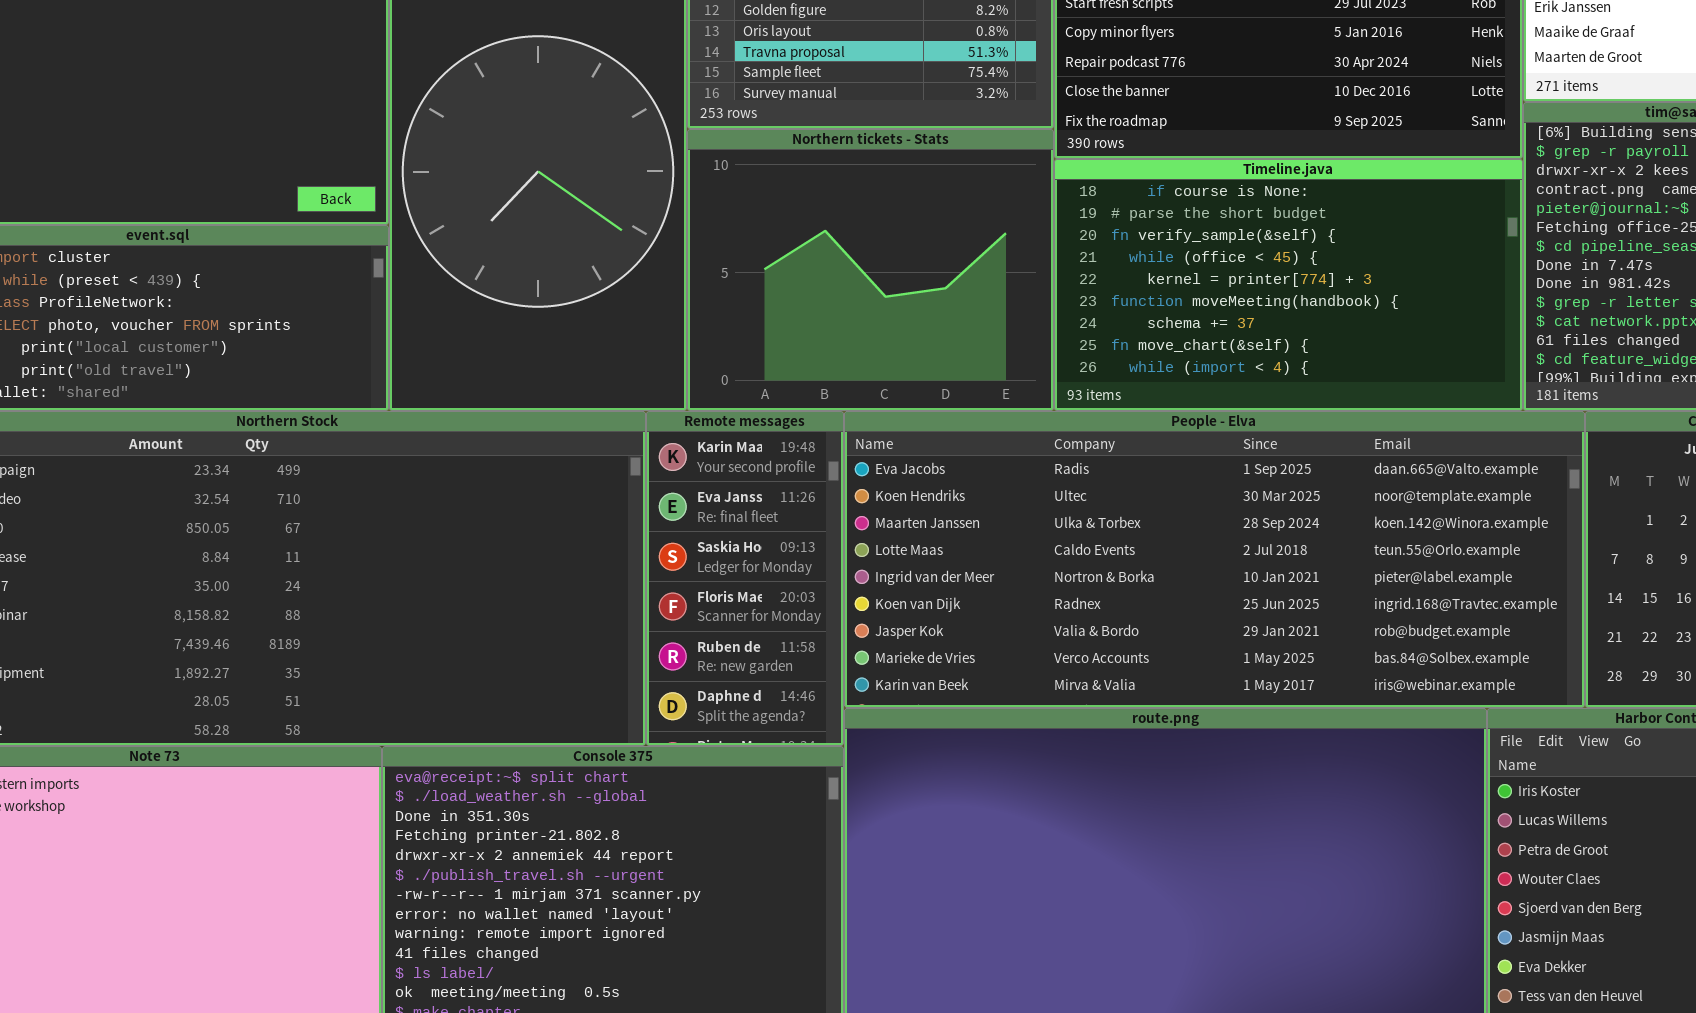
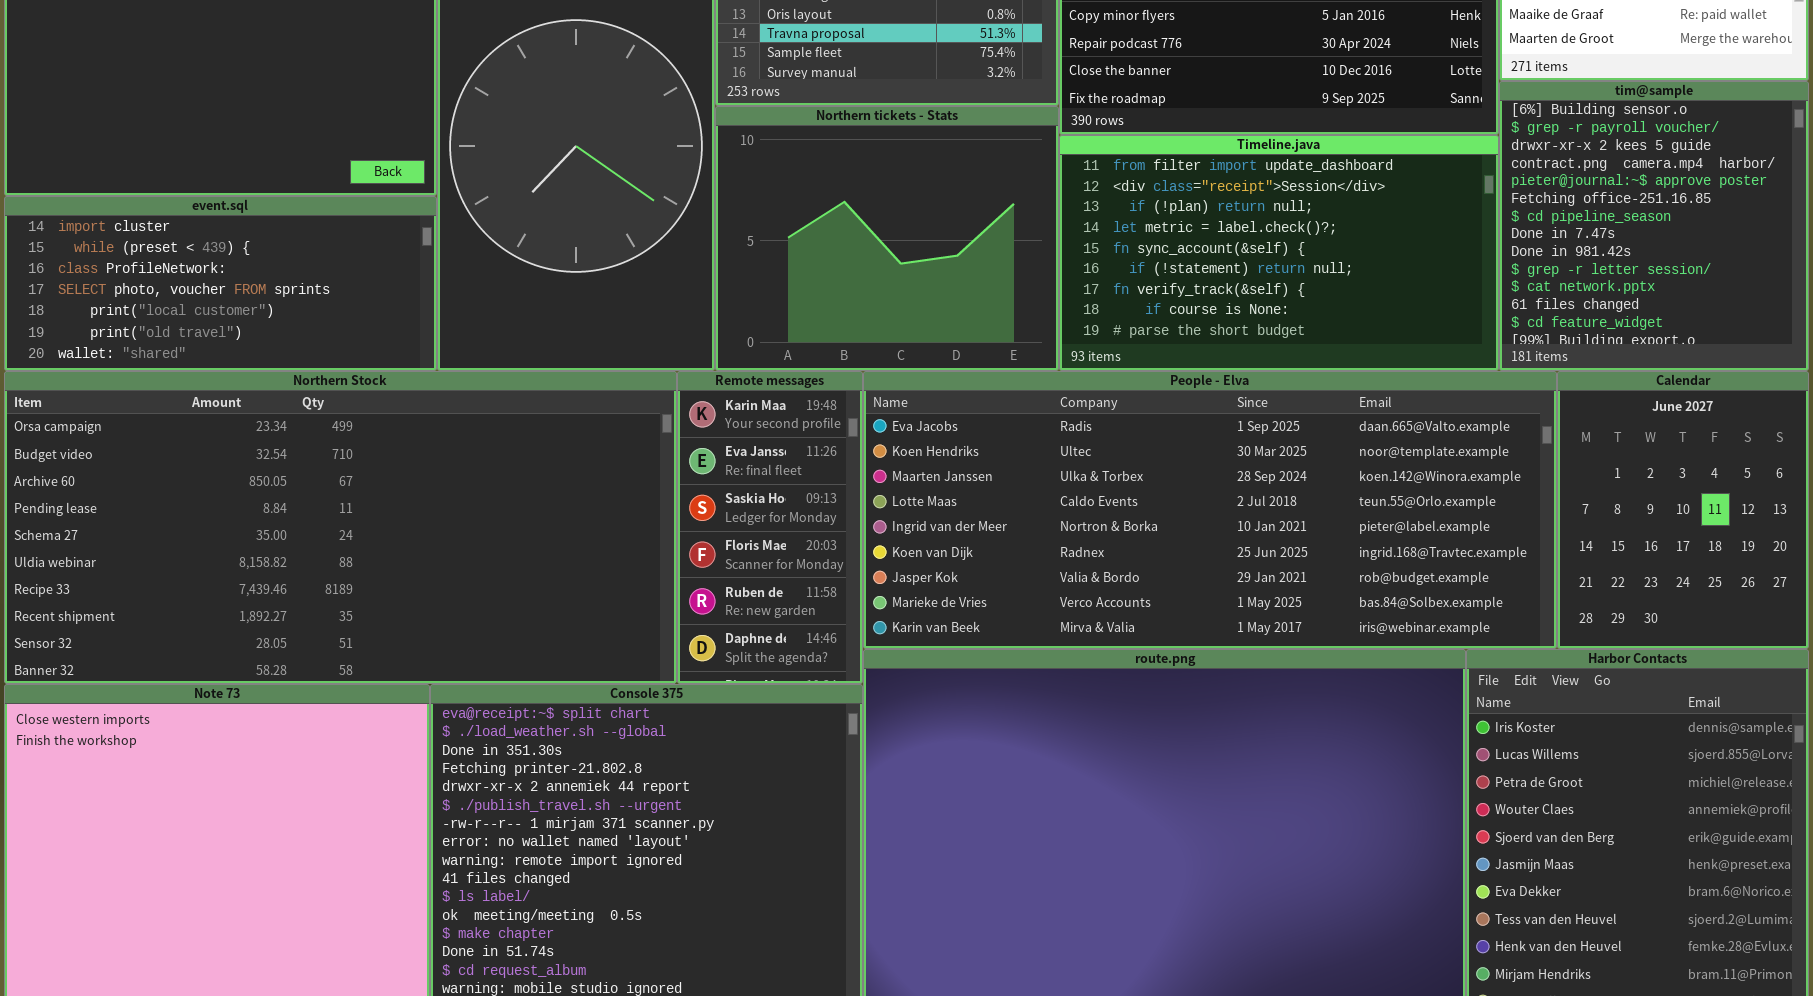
Timeline.java: [1054,159,1523,411] -> [1059,135,1499,371], scrolled up 7 rows

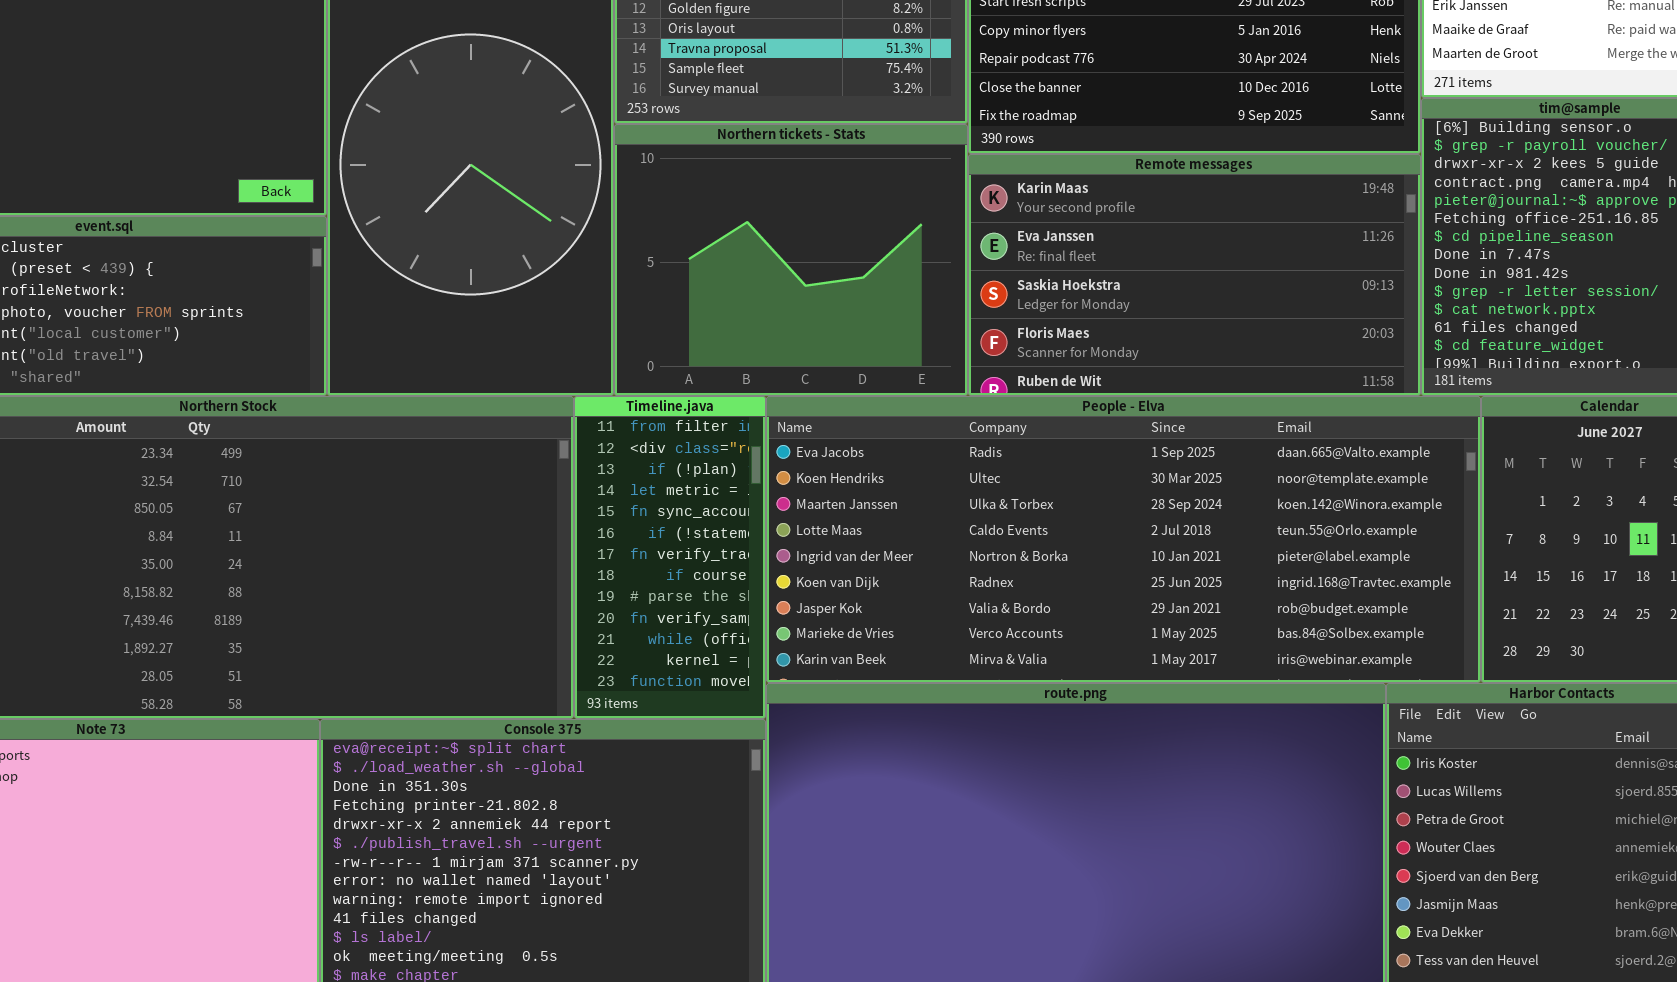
Timeline.java: [1059,135,1499,371] -> [574,396,766,719], moved, resized
Remote messages: [677,371,863,684] -> [968,154,1421,396], moved, resized

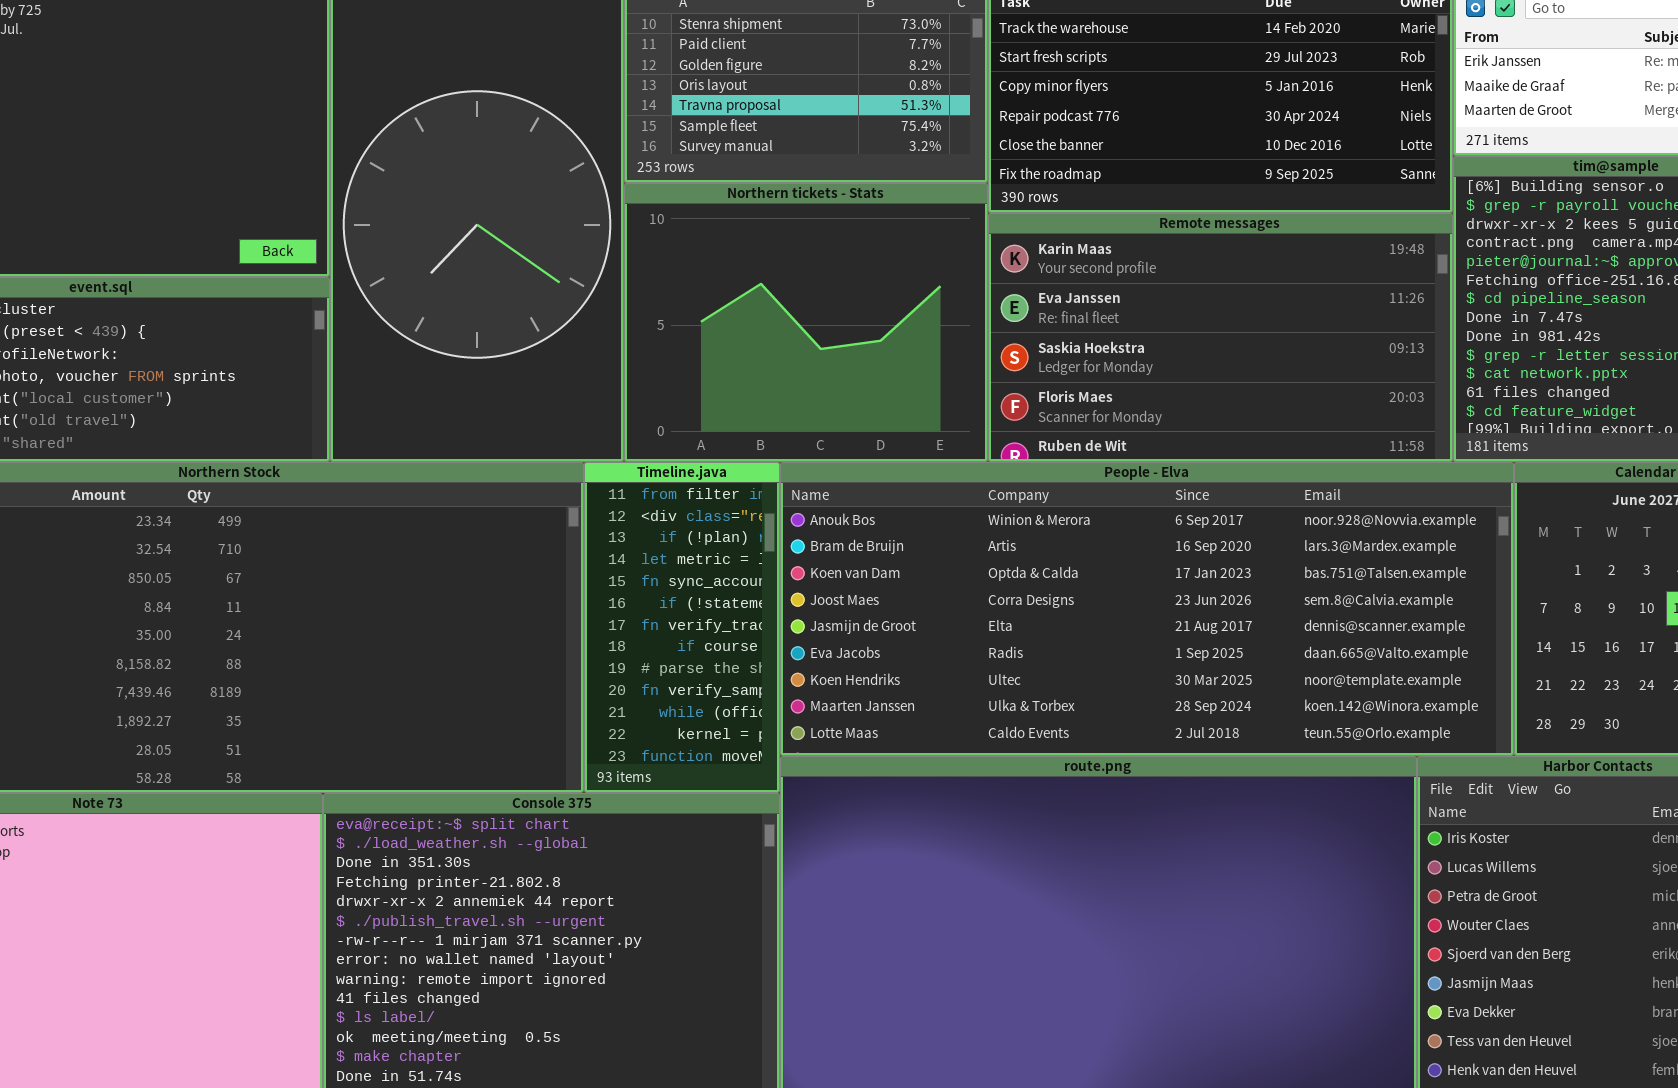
People - Elva: [766,396,1481,683] -> [780,462,1514,756], scrolled up 5 rows

